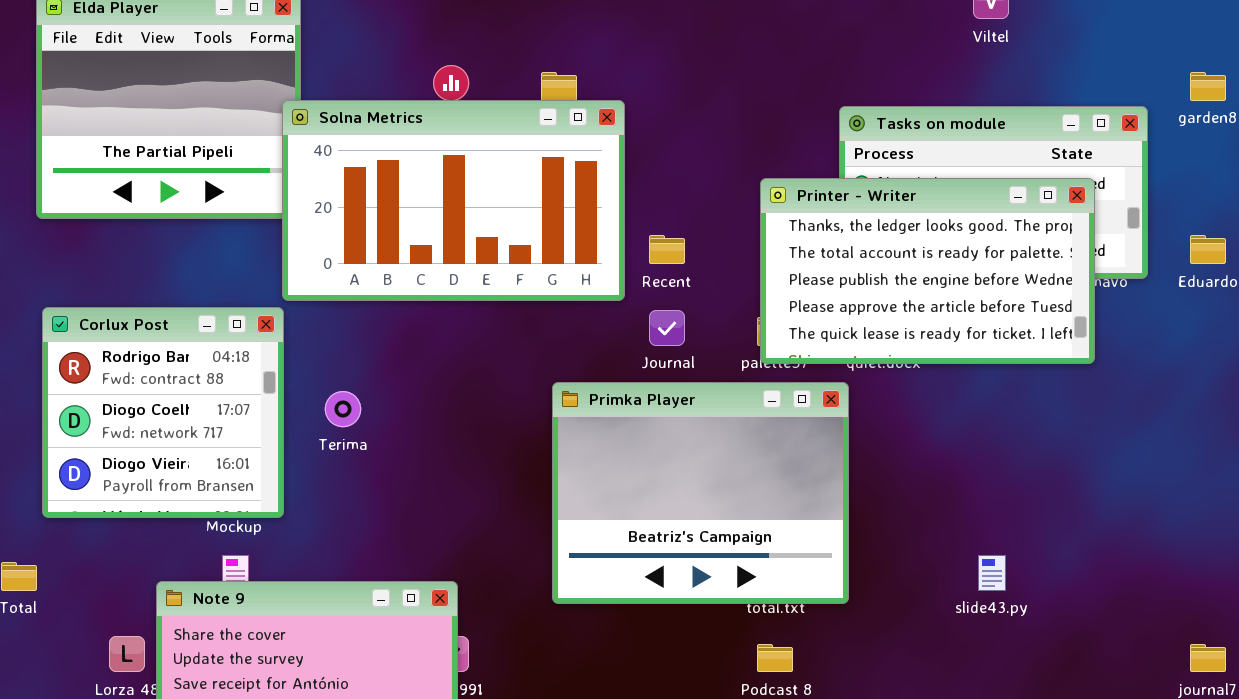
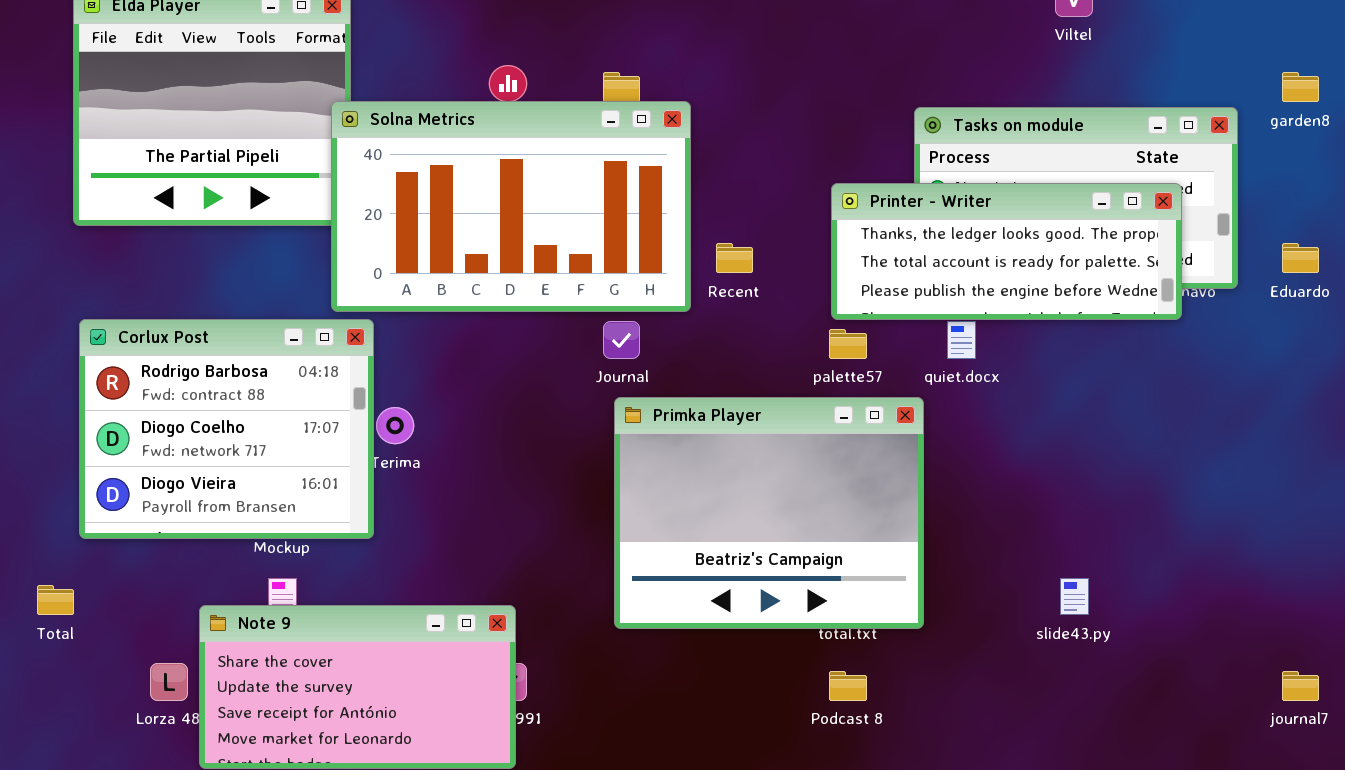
Printer - Writer: [760,178,1095,364] -> [831,183,1182,320], resized
Corlux Post: [42,307,284,518] -> [79,319,374,539], resized
Journal: [649,310,685,346] -> [603,321,640,359], moved

